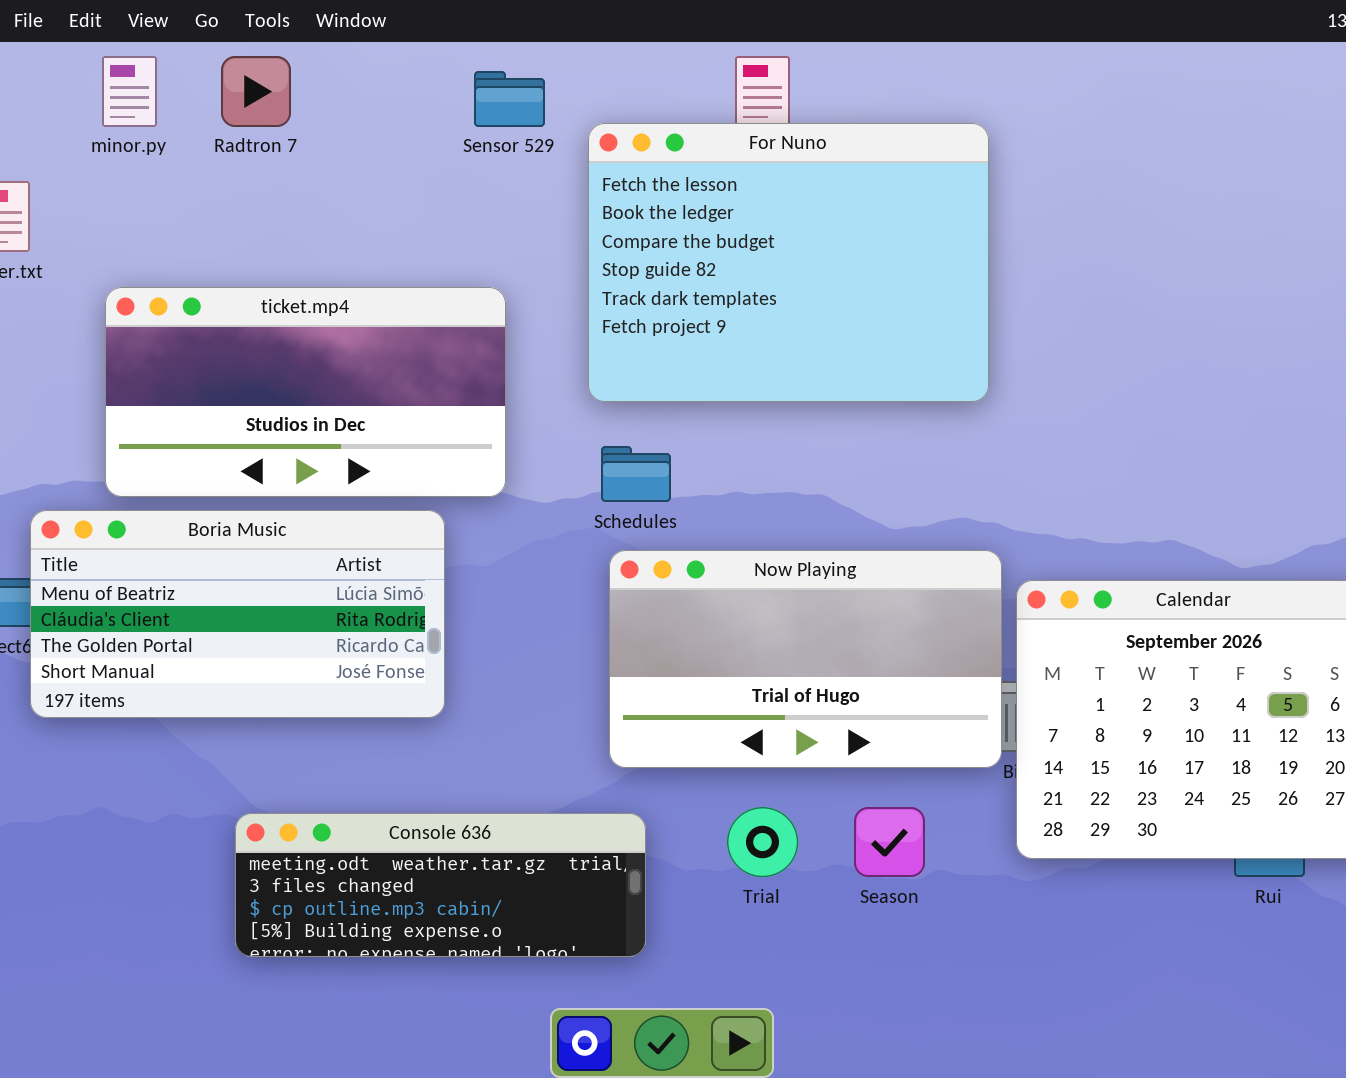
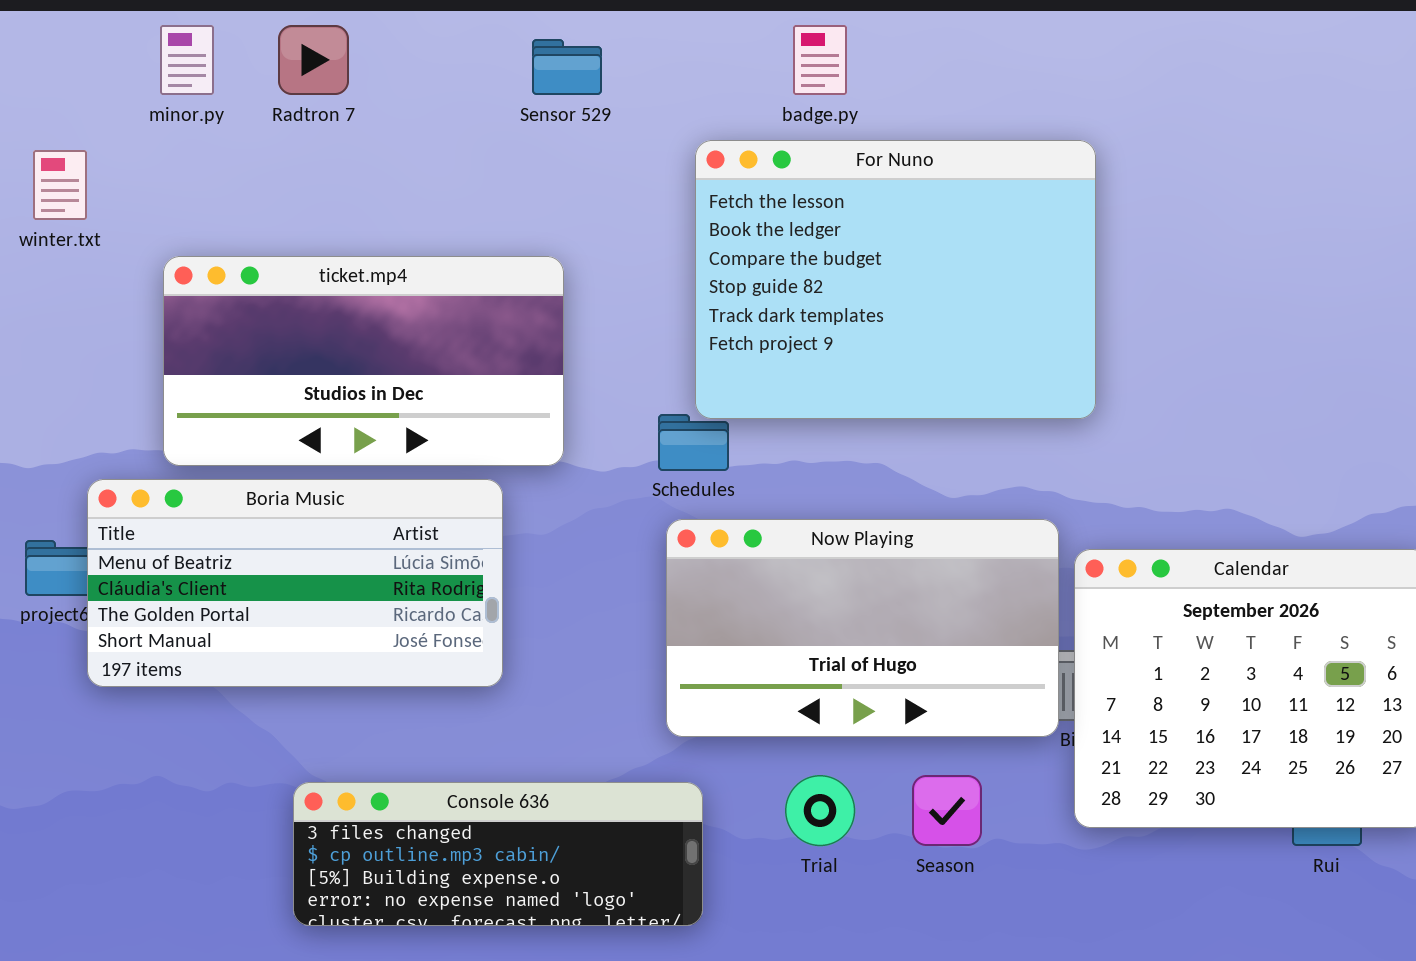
For Nuno: [588,123,989,402] -> [695,140,1096,419], moved
Console 636: [235,813,646,957] -> [293,782,703,926], scrolled down 1 row

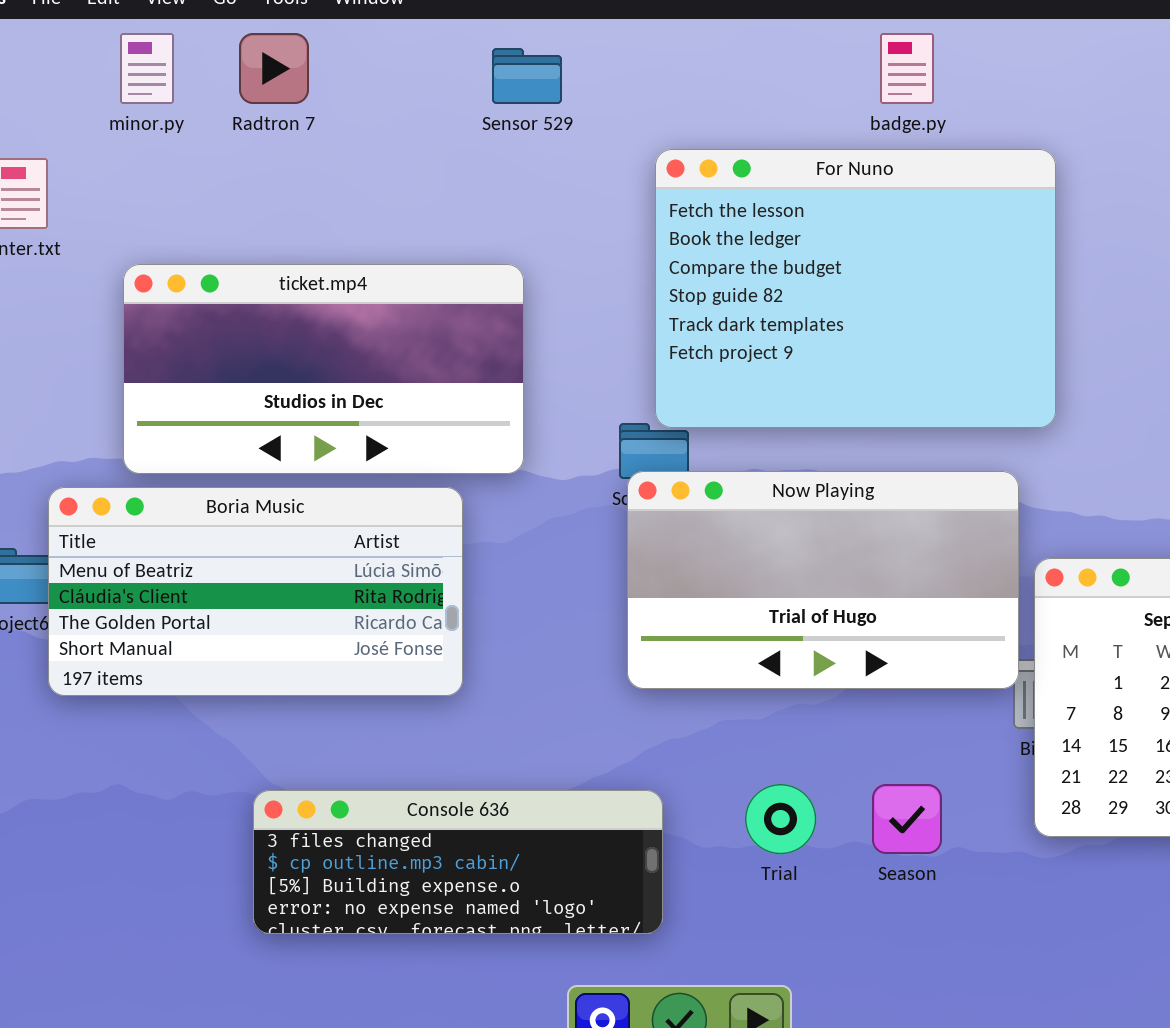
badge.py: [793,25,847,95] -> [880,33,934,104], moved
Now Playing: [666,519,1059,737] -> [627,471,1019,689], moved

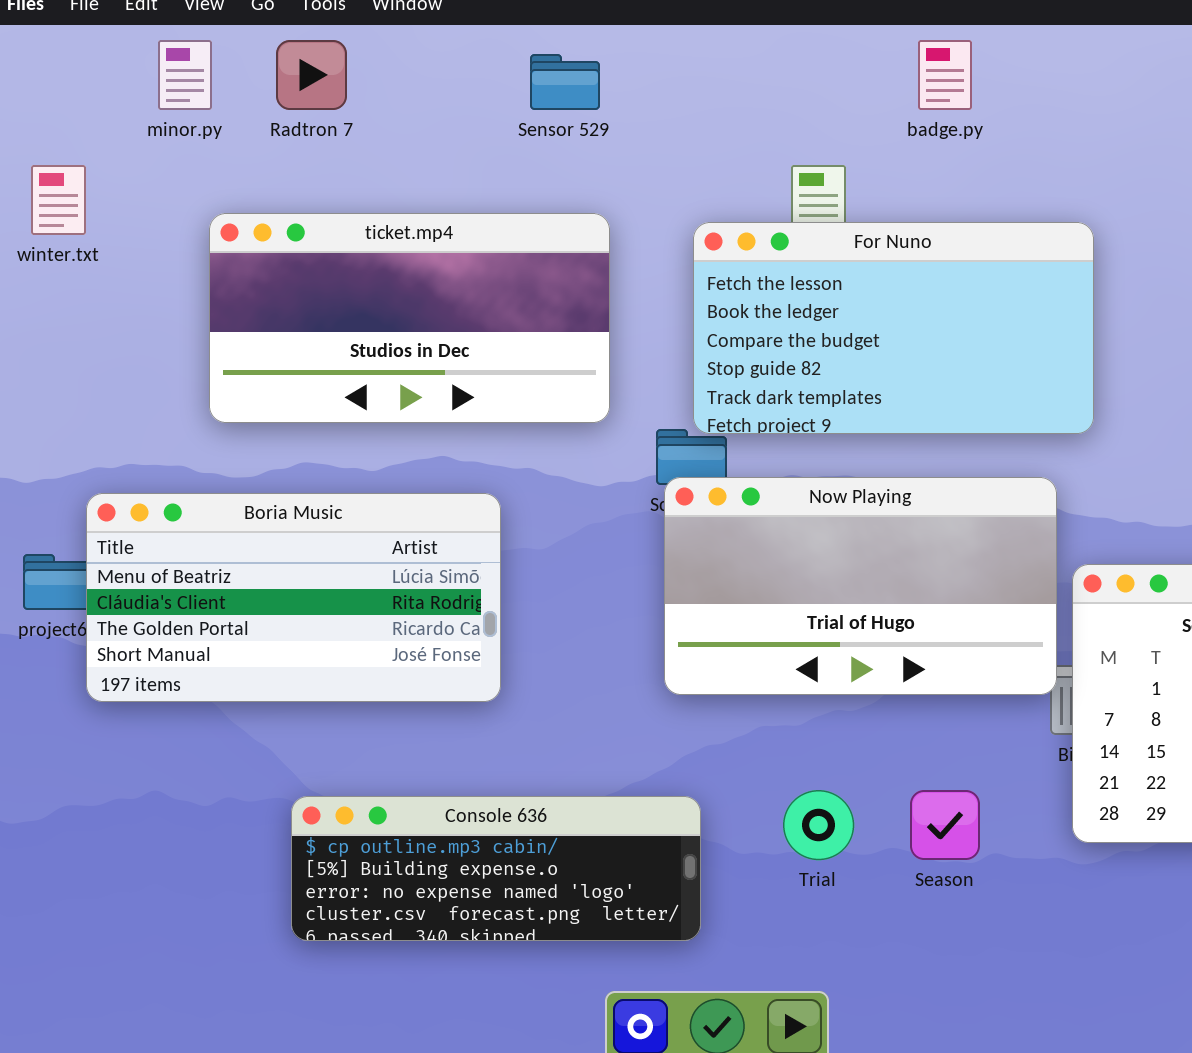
For Nuno: [655,149,1056,428] -> [693,222,1094,434], resized
ticket.mp4: [123,264,524,474] -> [209,213,610,423], moved
Console 636: [253,790,663,934] -> [291,796,701,941], scrolled down 1 row

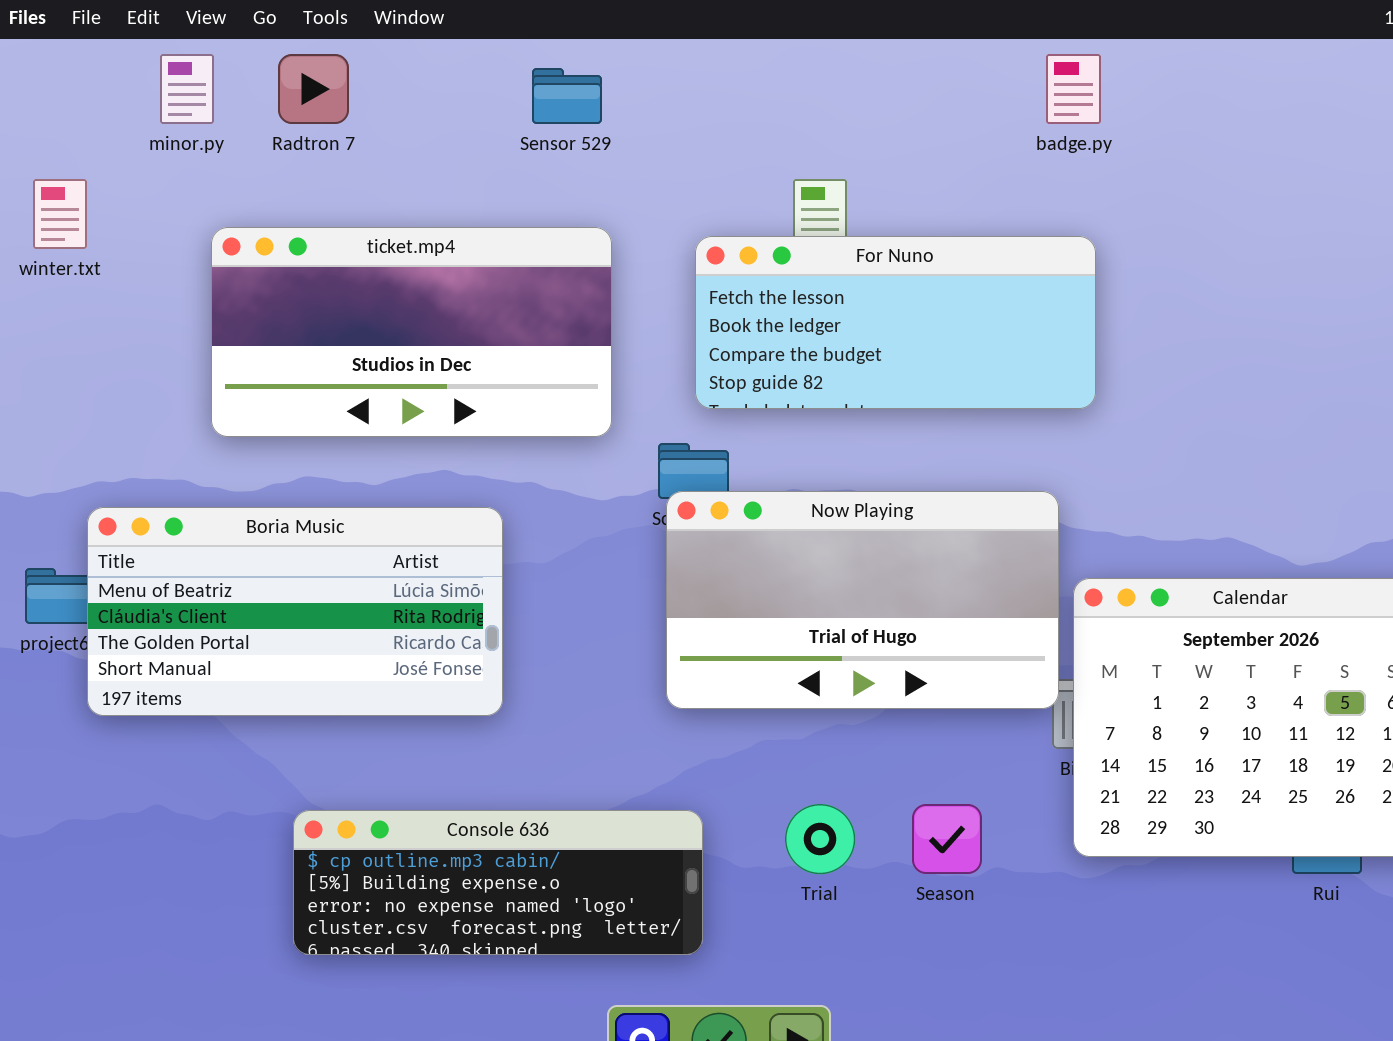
badge.py: [918,40,972,110] -> [1046,54,1101,124], moved
For Nuno: [693,222,1094,434] -> [695,236,1096,409], resized

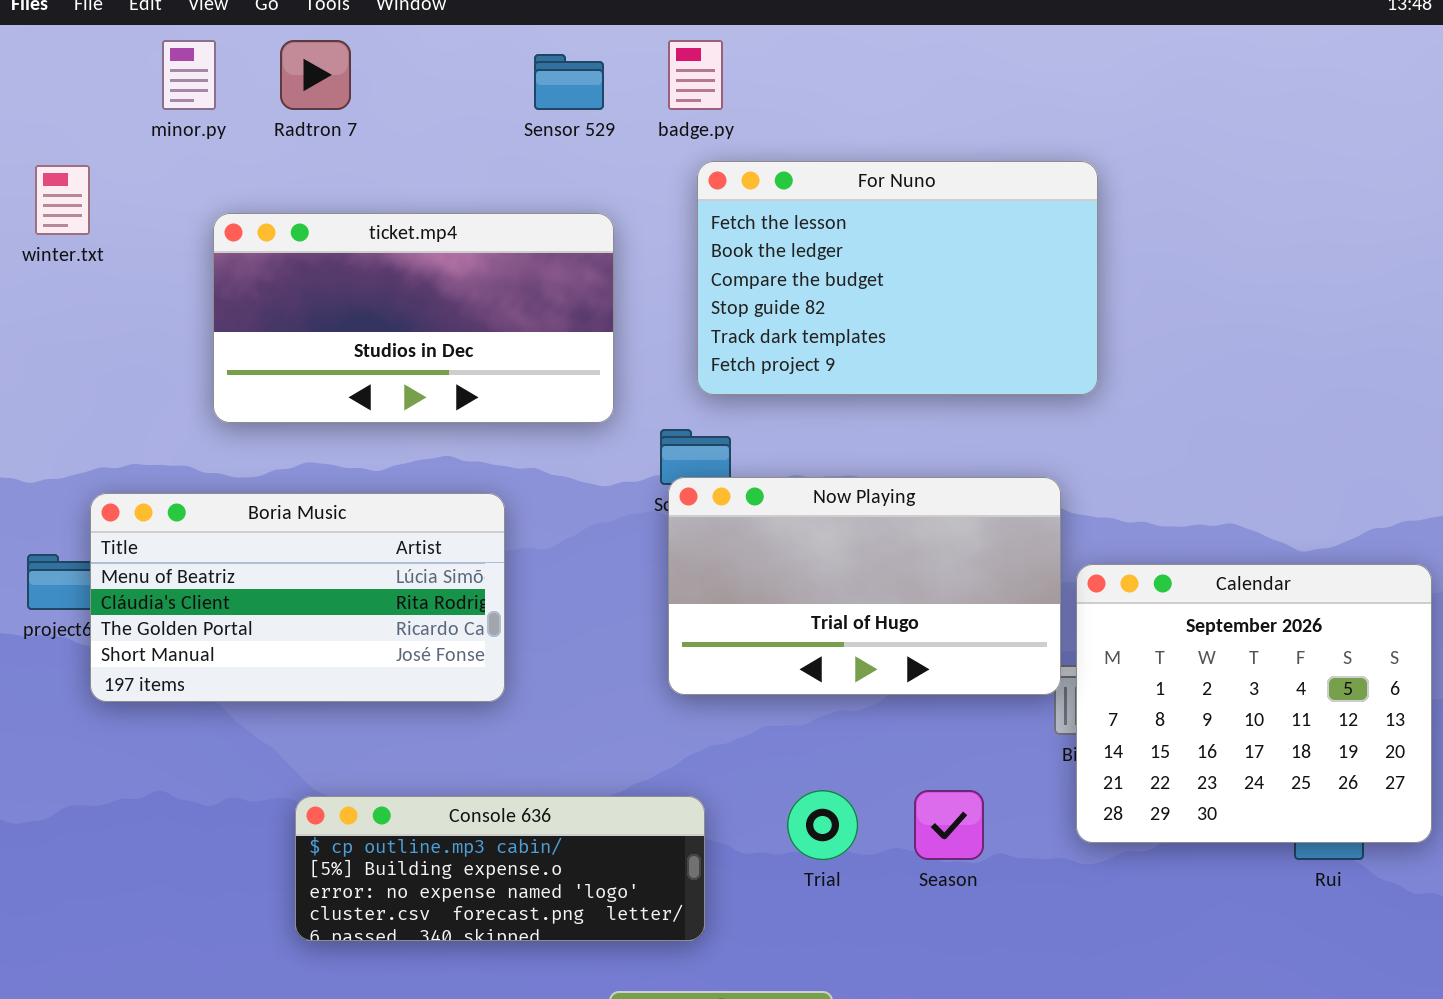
badge.py: [1046,54,1101,124] -> [668,40,723,110], moved
For Nuno: [695,236,1096,409] -> [697,161,1098,395], resized

